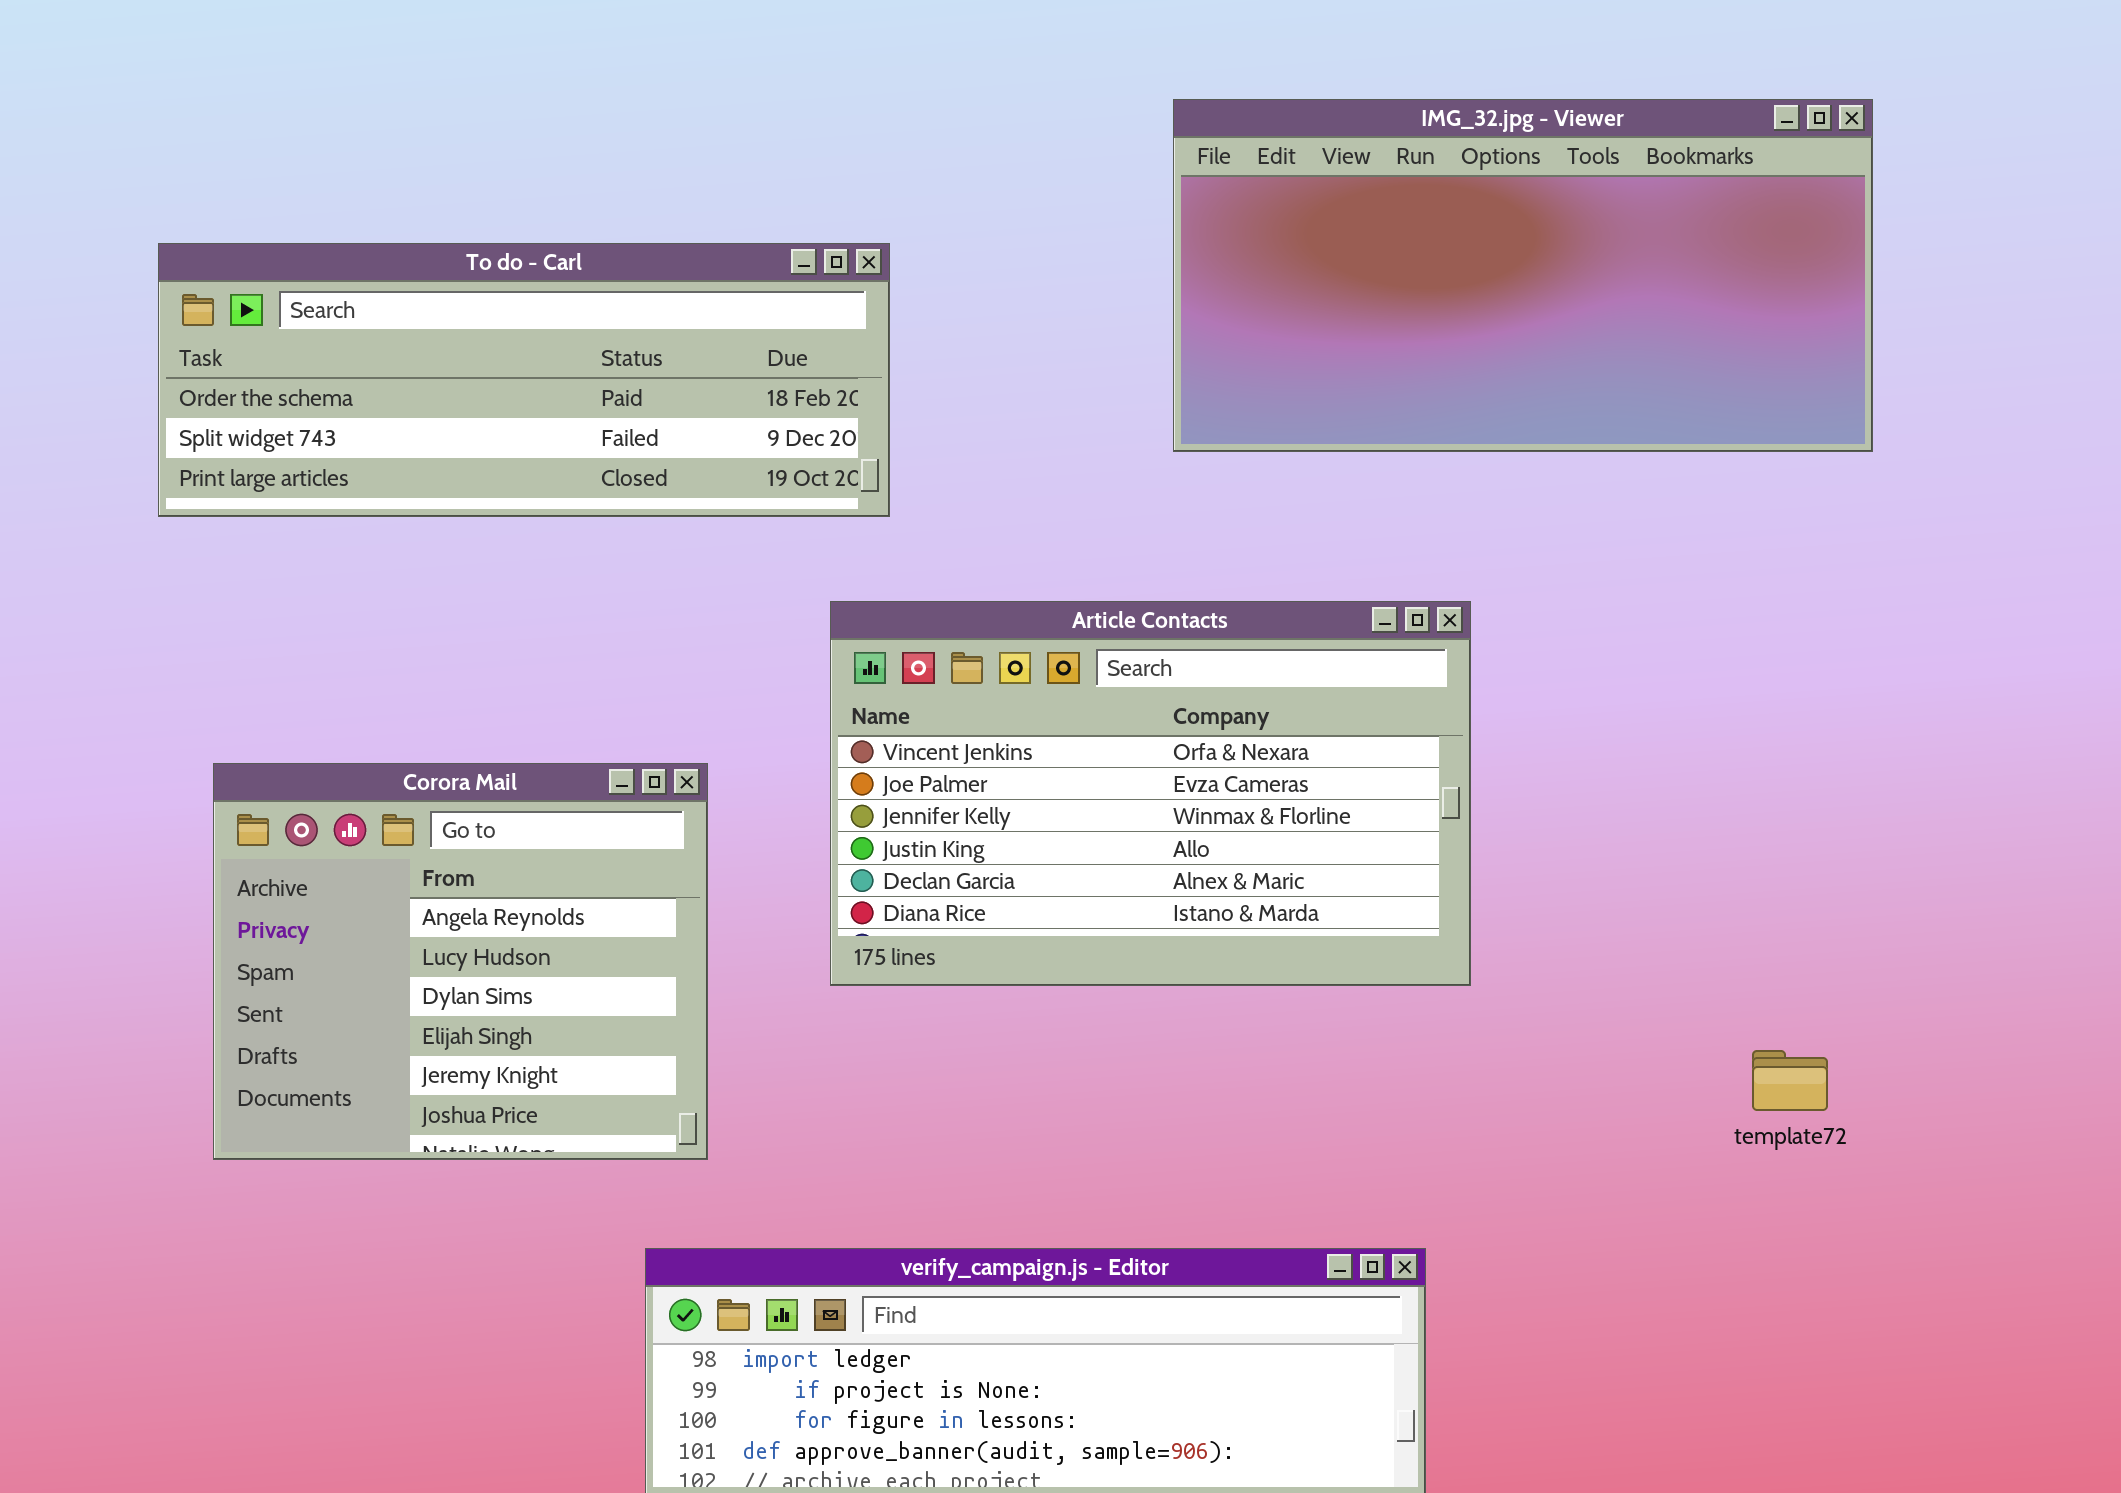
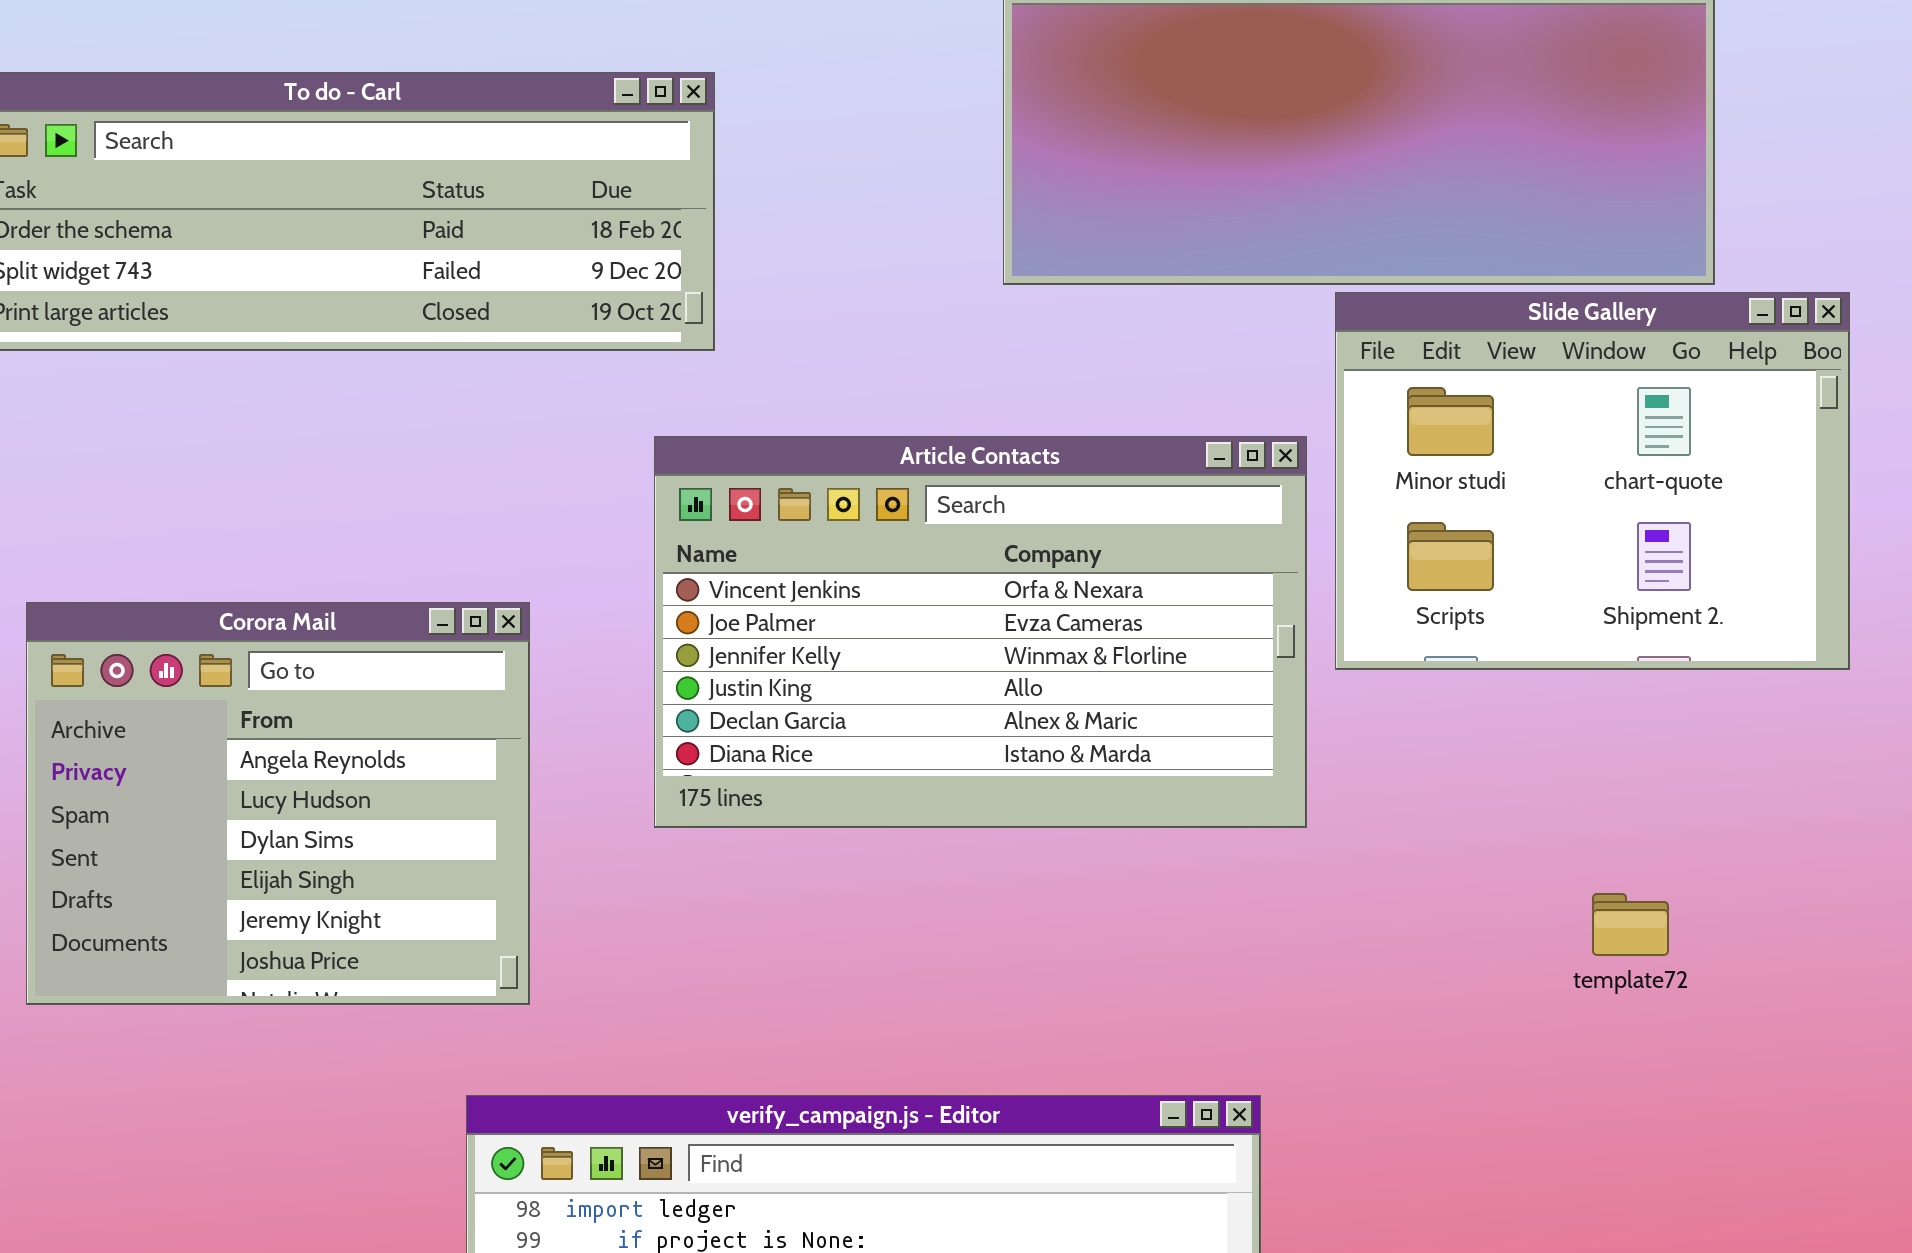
Slide Gallery: none -> [1335,292,1850,670], opened

